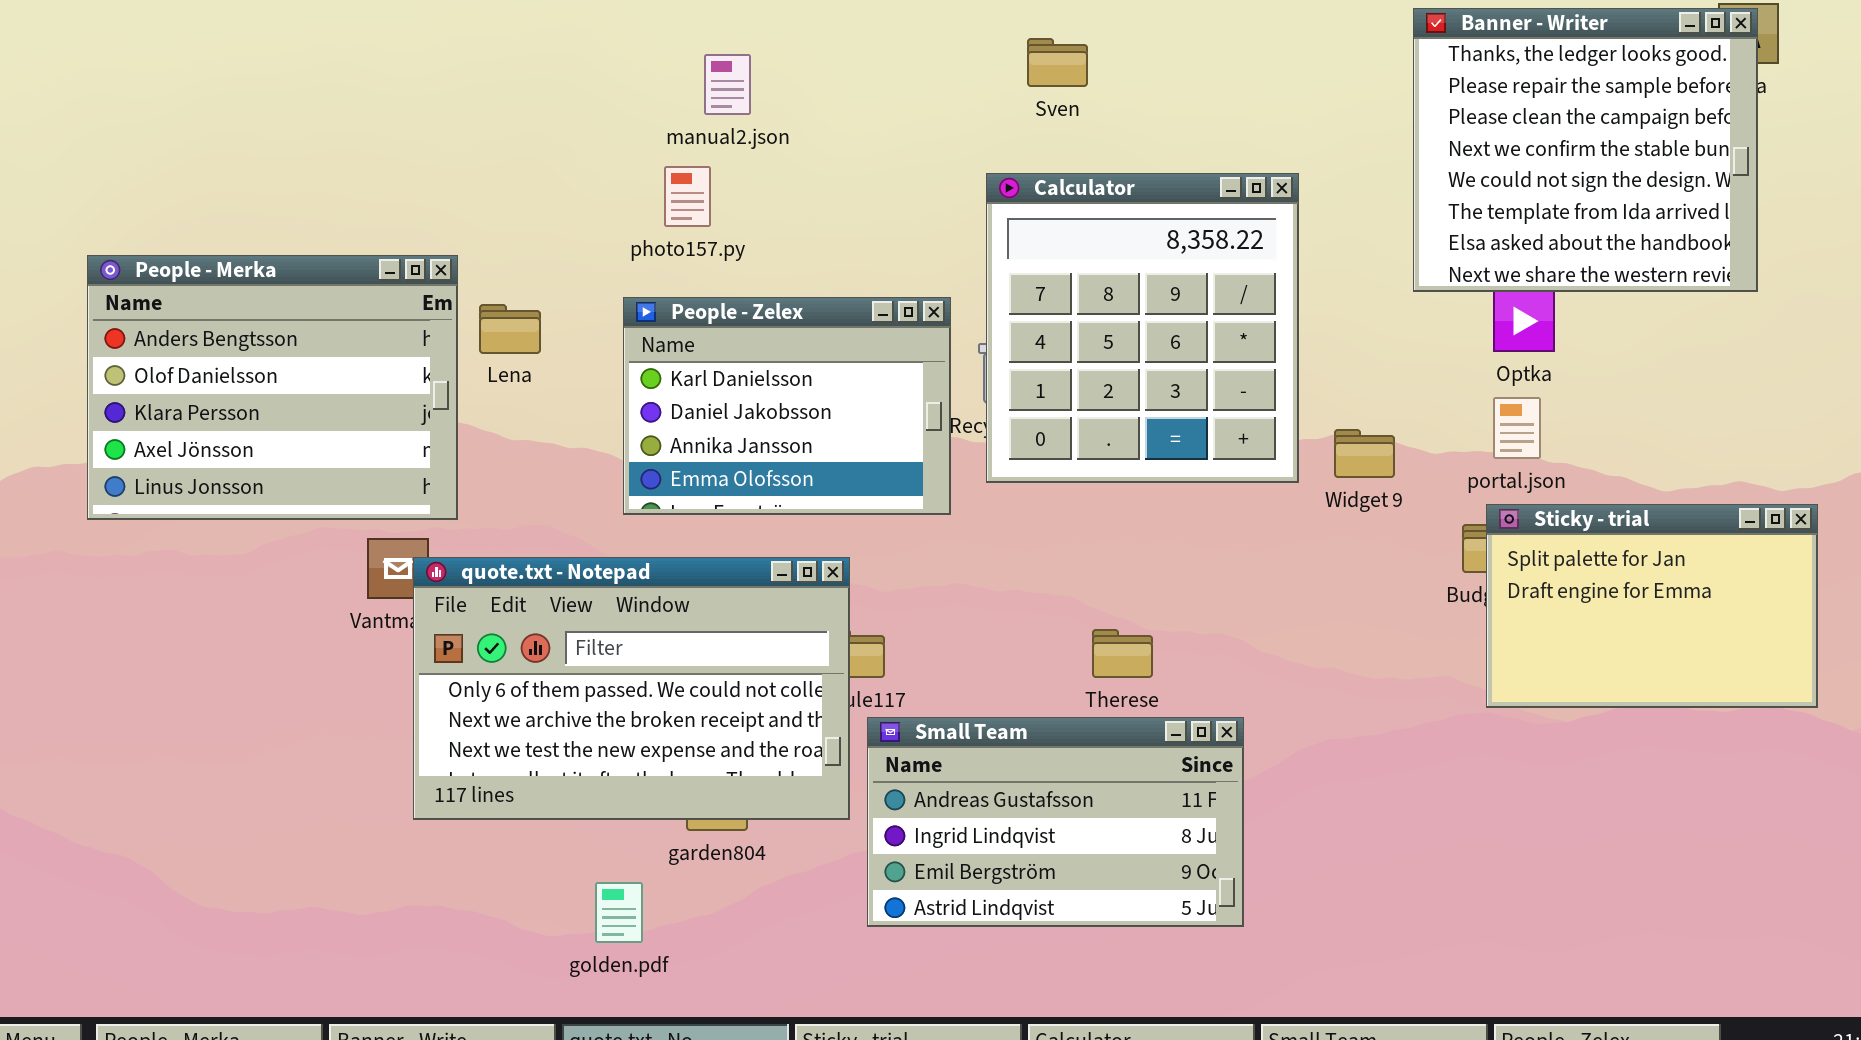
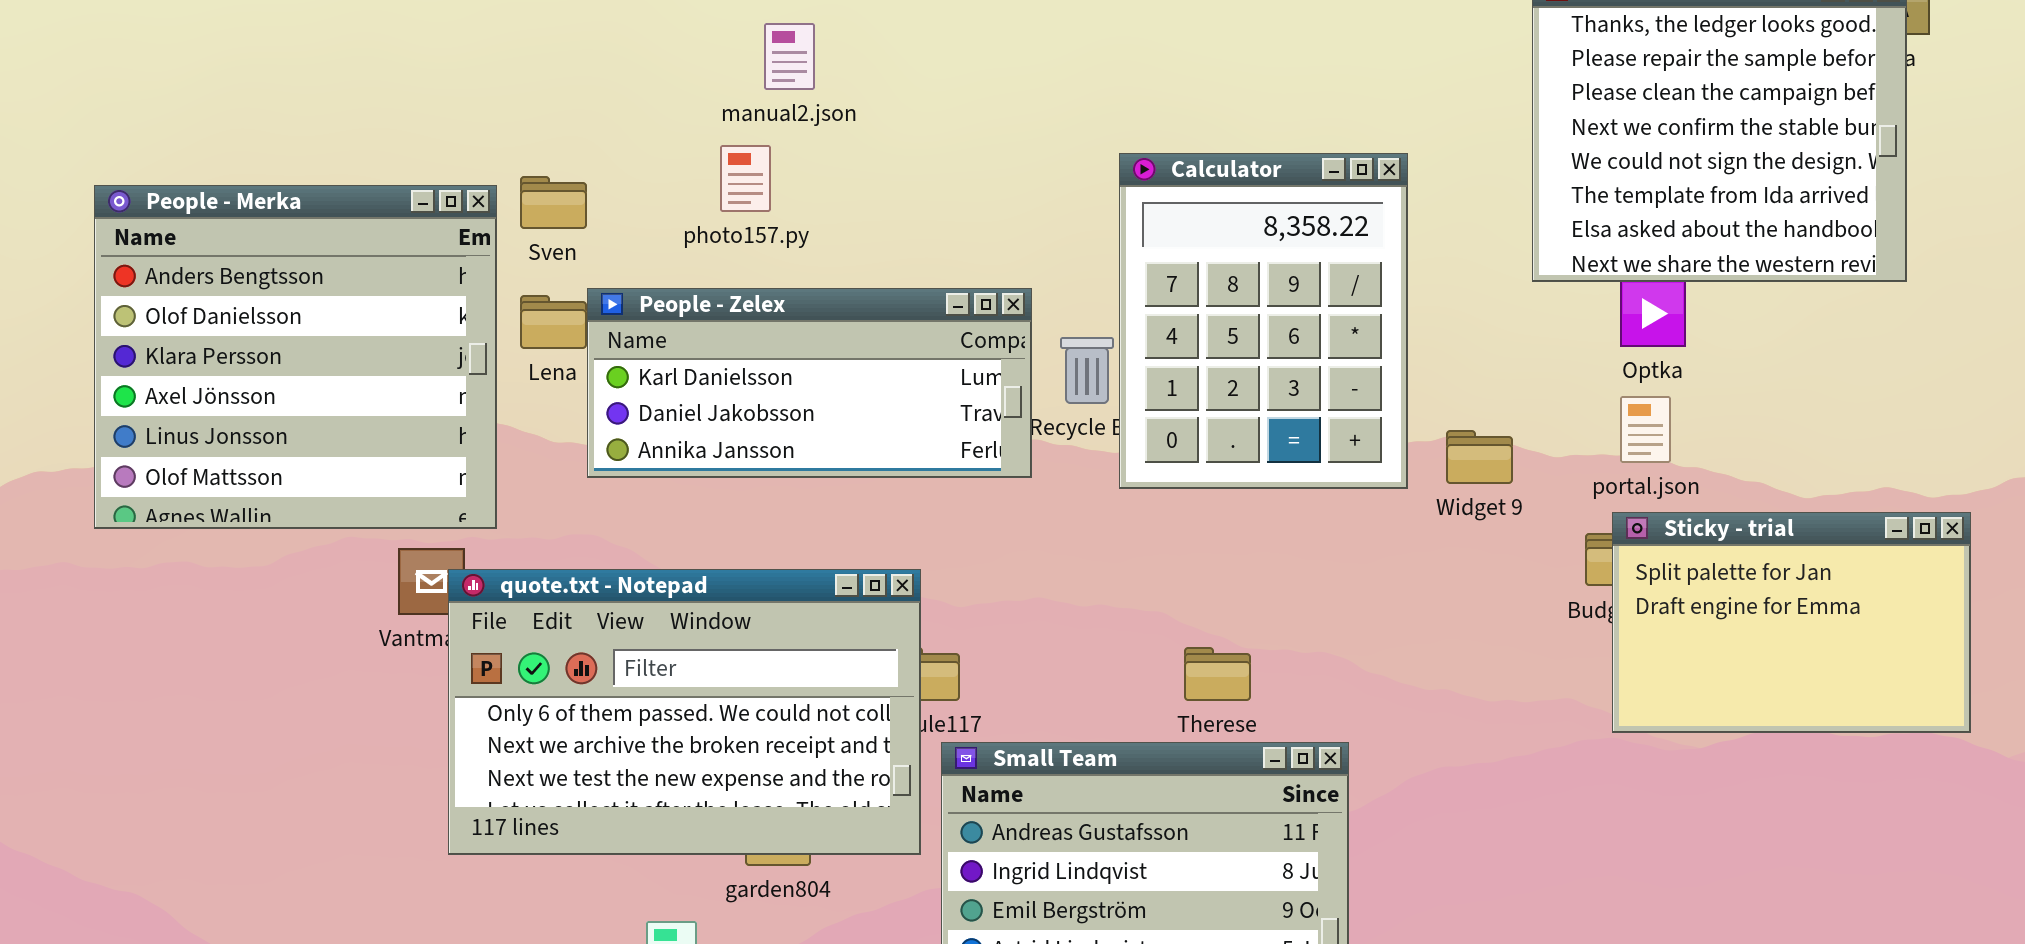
Sven: [1027,38,1088,87] -> [520,176,587,229], moved
Calculator: [986,173,1299,483] -> [1119,153,1408,489], resized
People - Merka: [87,255,458,520] -> [94,185,497,529], resized
People - Zelex: [623,297,951,515] -> [587,288,1032,478], resized

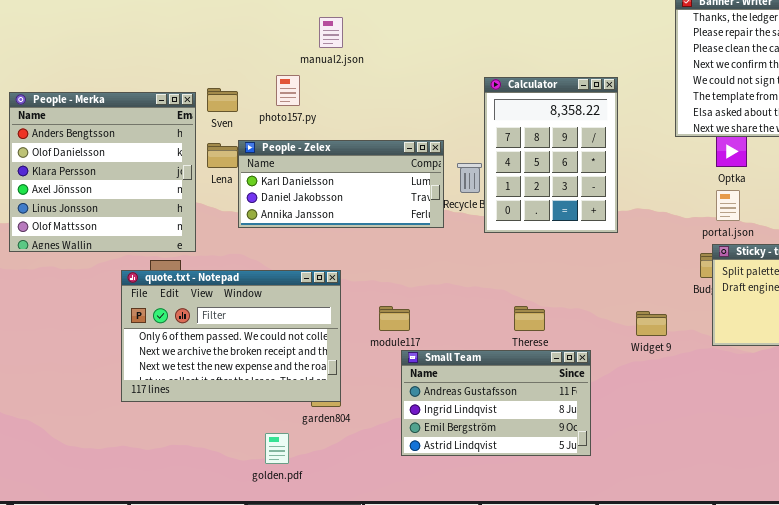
photo157.py: [720,145,771,212] -> [276,75,300,106], moved
Widget 9: [1446,430,1513,484] -> [636,311,667,336], moved
quote.txt - Notepad: [448,569,921,855] -> [121,270,341,402], moved

